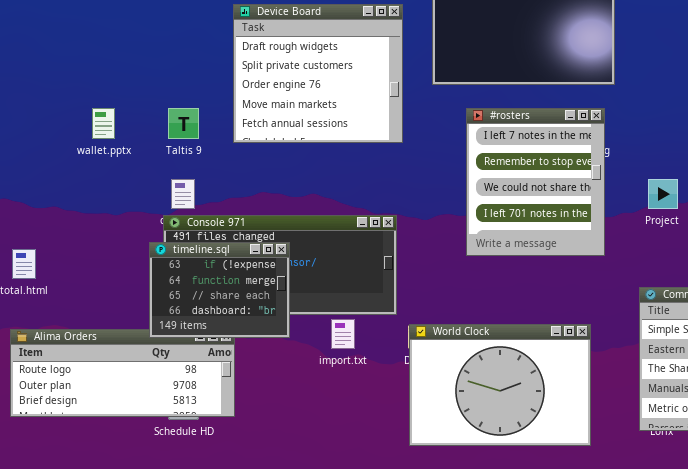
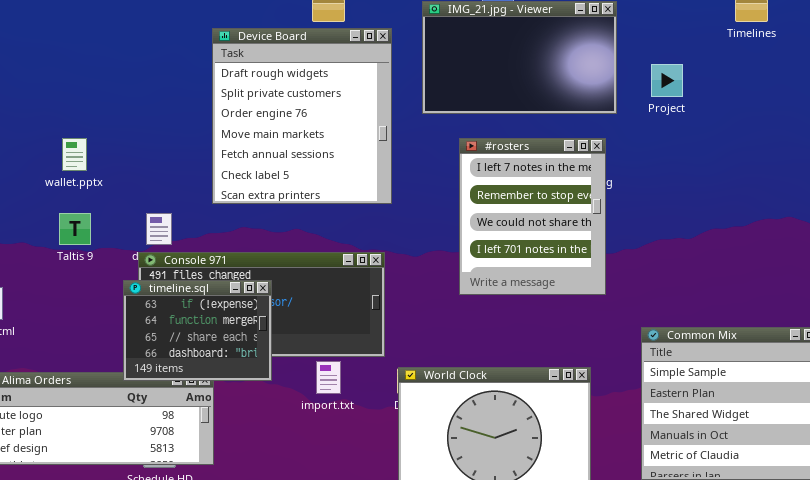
Device Board: [233,4,403,143] -> [212,28,392,204], resized
Taltis 9: [168,108,199,139] -> [59,213,91,245], moved
Project: [648,179,678,209] -> [651,64,683,97], moved

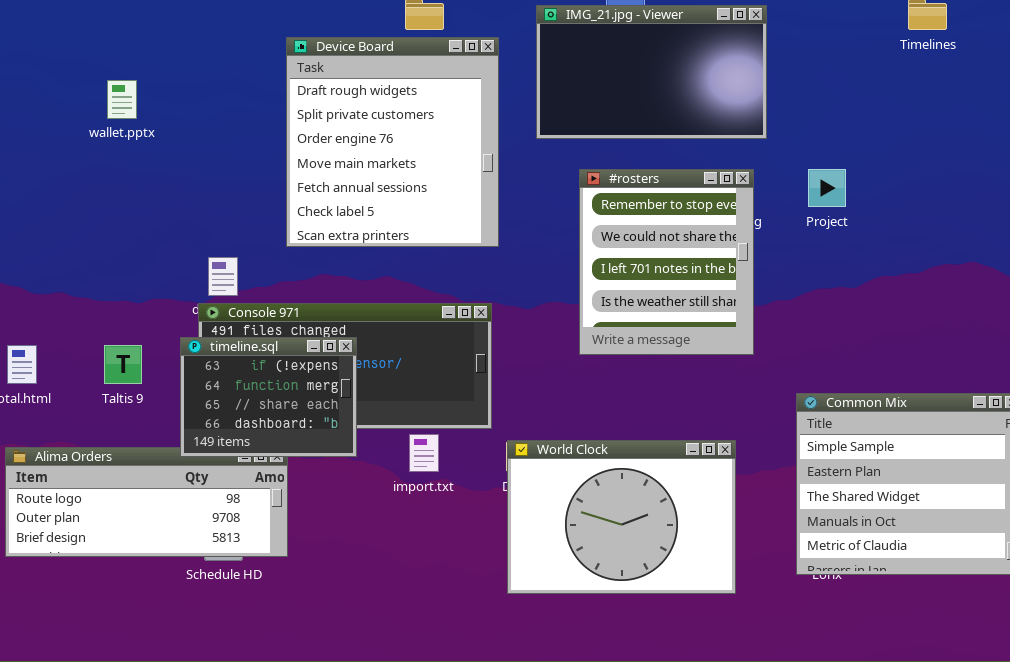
Project: [651,64,683,97] -> [808,169,846,207], moved
wallet.pptx: [62,138,87,171] -> [107,80,137,119], moved
#rosters: [459,138,606,295] -> [579,169,754,355], scrolled down 1 row
Taltis 9: [59,213,91,245] -> [104,345,142,384], moved

